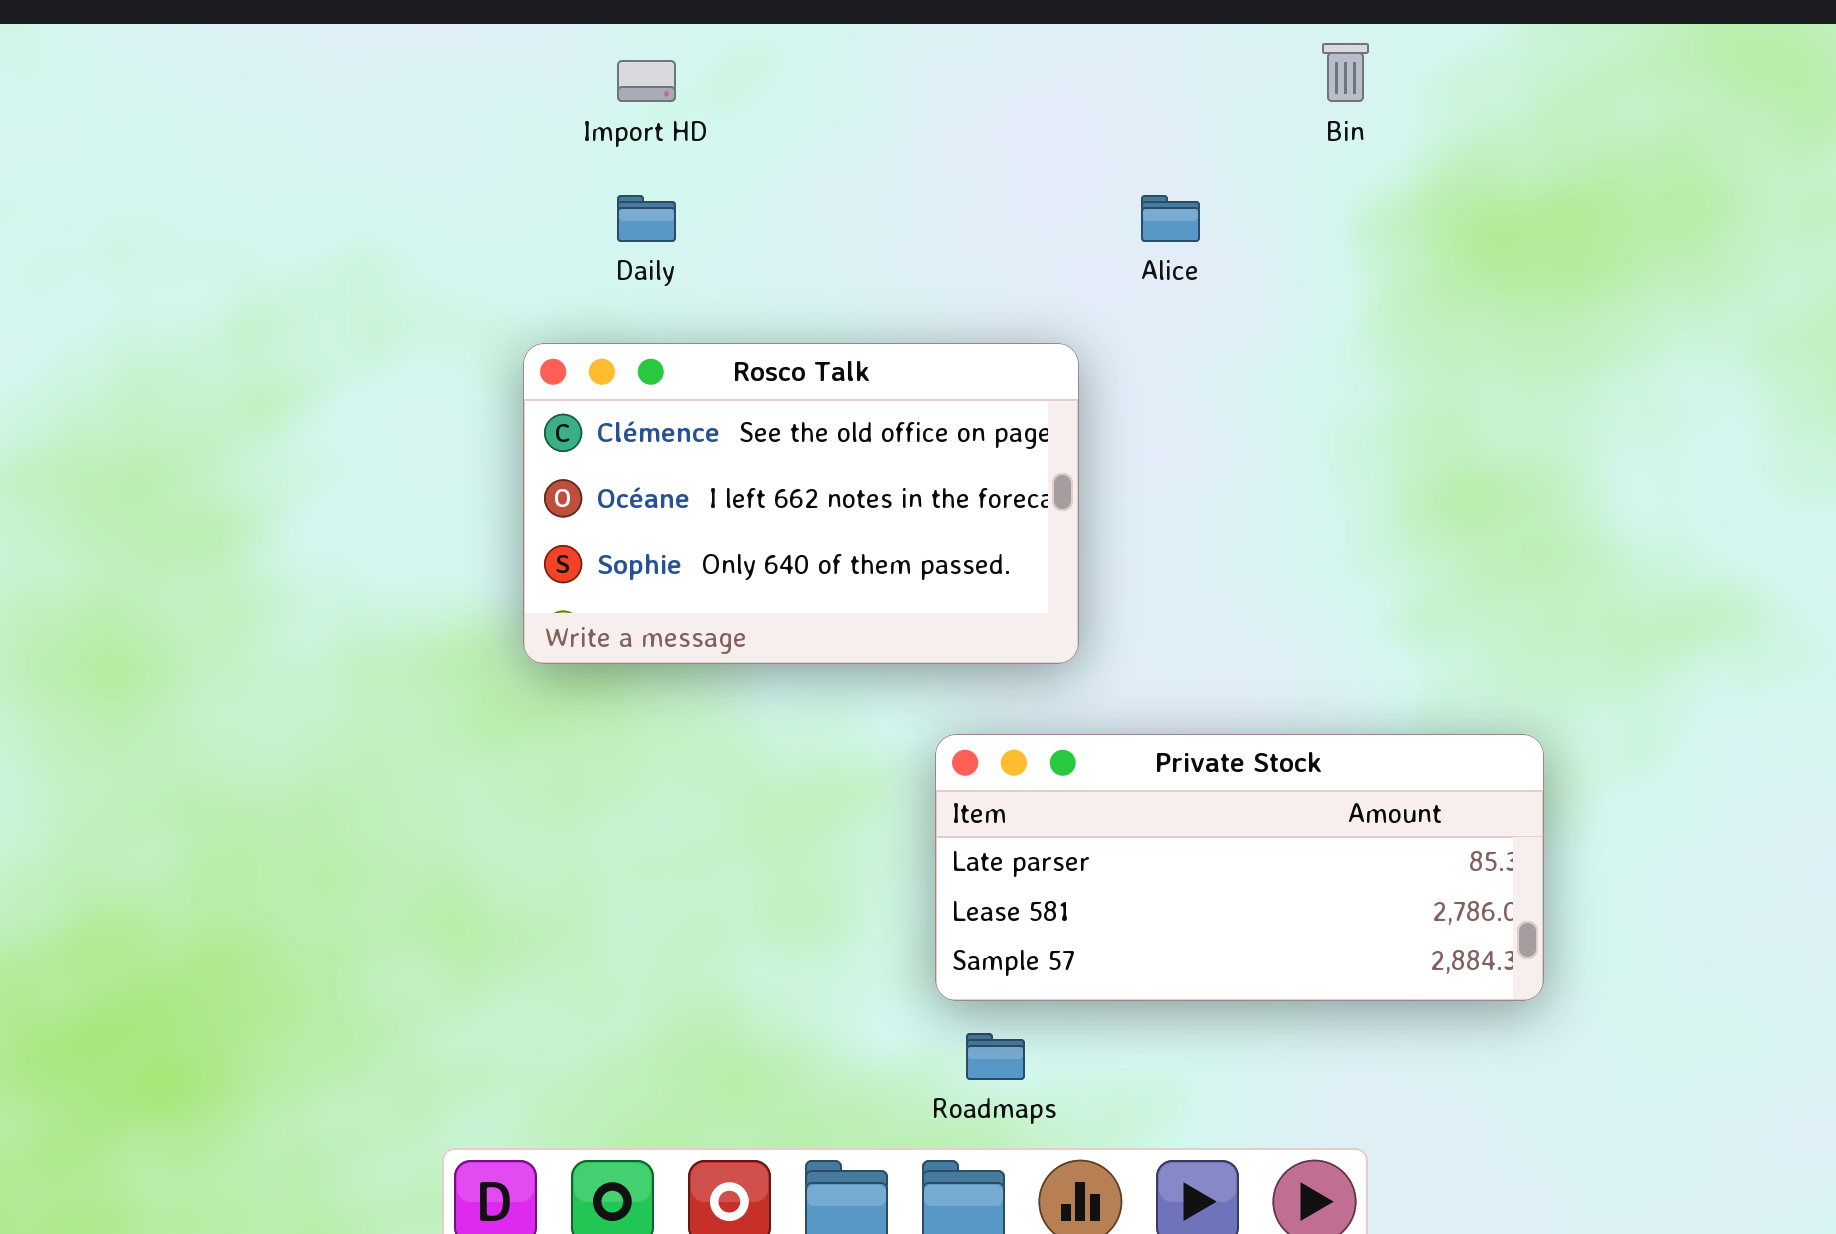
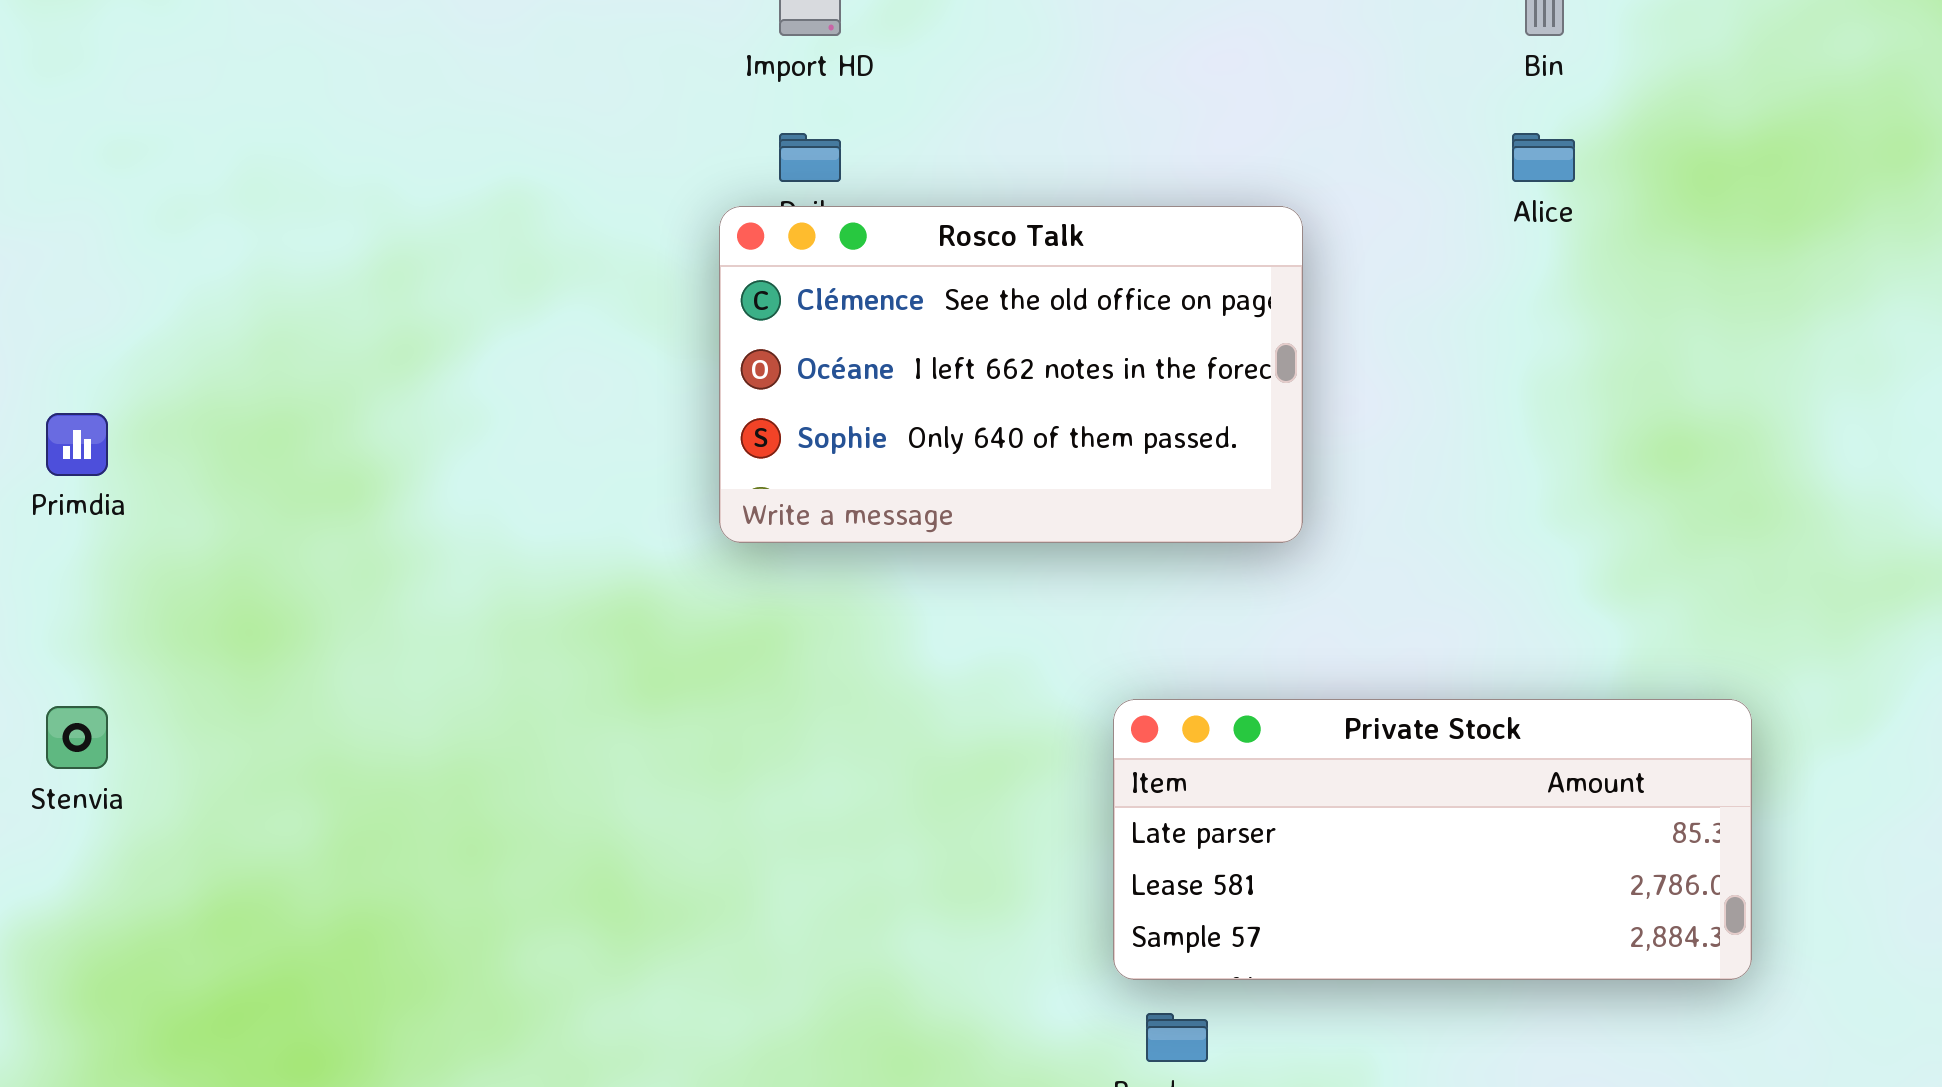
Alice: [1141,195,1200,242] -> [1512,133,1575,182], moved
Rosco Talk: [523,343,1079,664] -> [719,206,1303,543], moved

